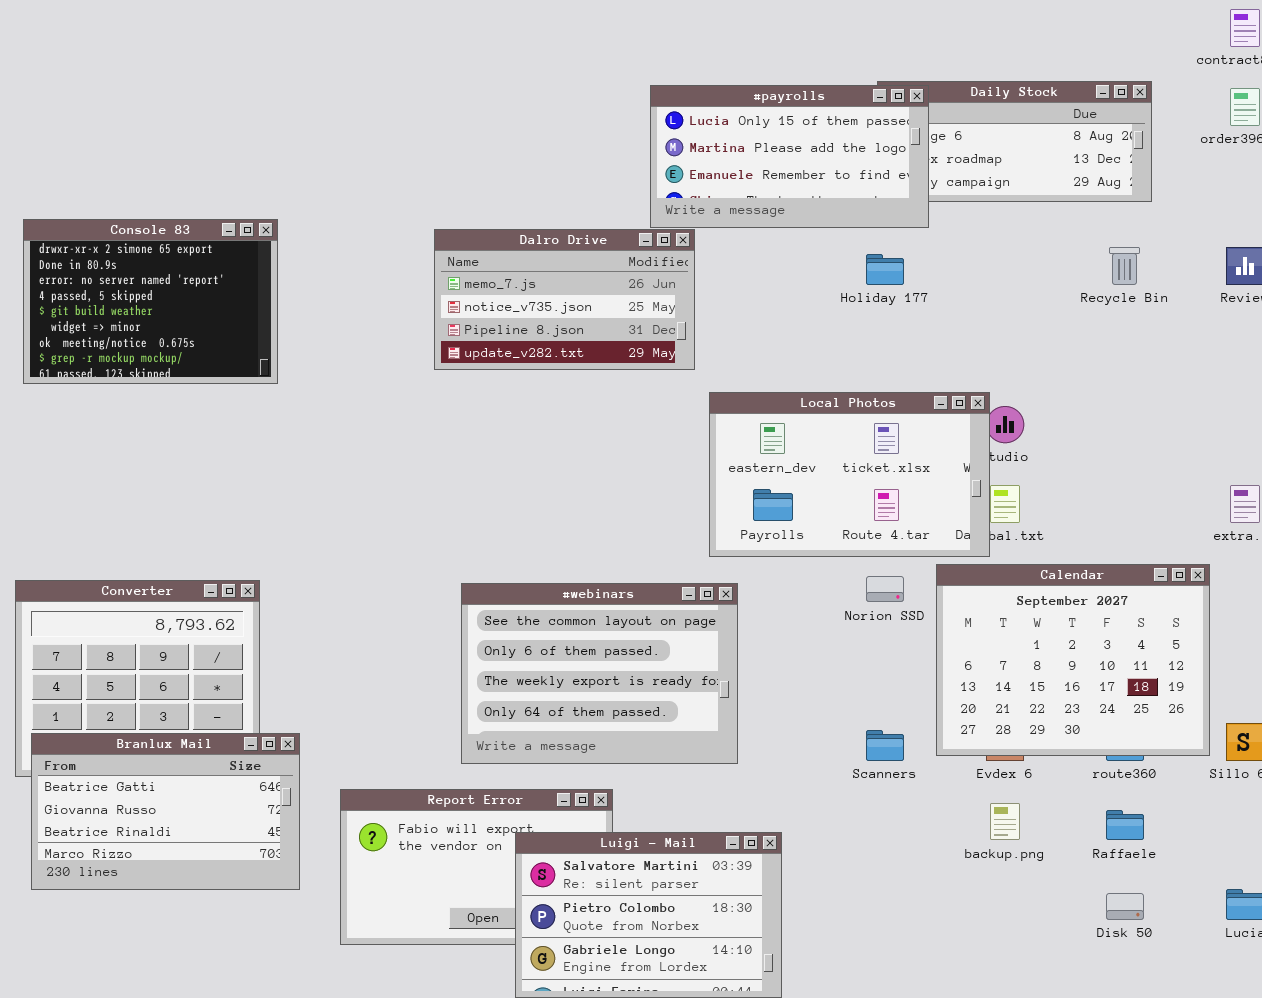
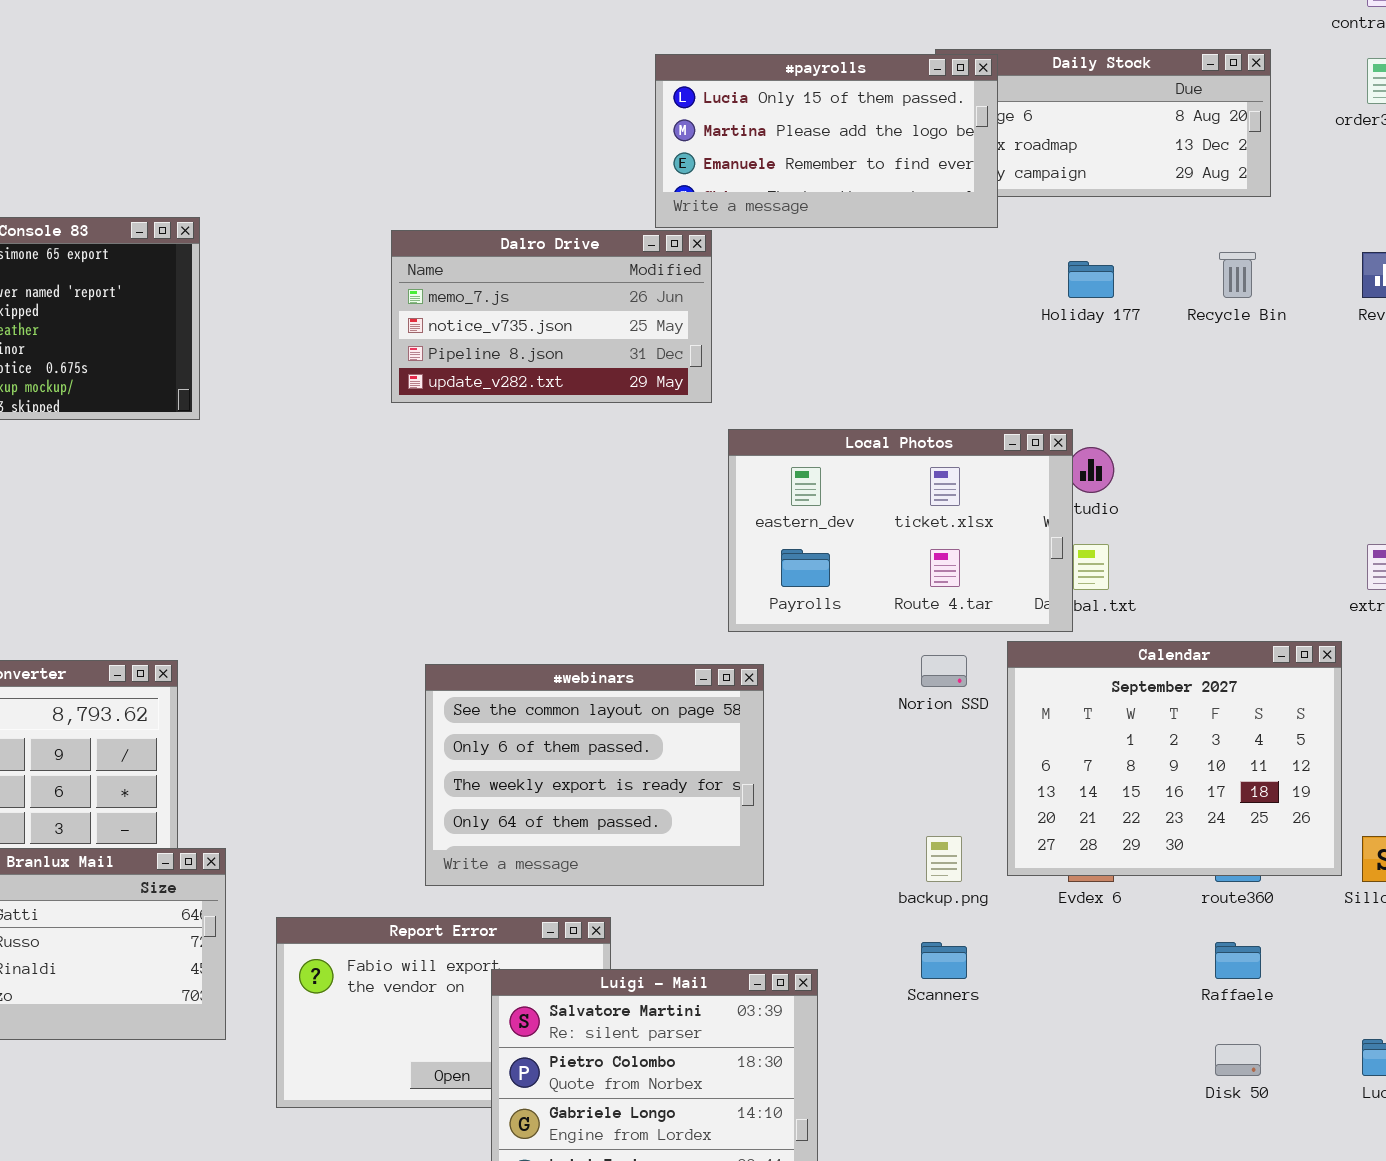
Holiday 177: [866,254,904,285] -> [1068,261,1114,298], moved
Scanners: [866,730,904,761] -> [921,942,967,979], moved
backup.png: [990,803,1020,840] -> [926,836,962,882], moved

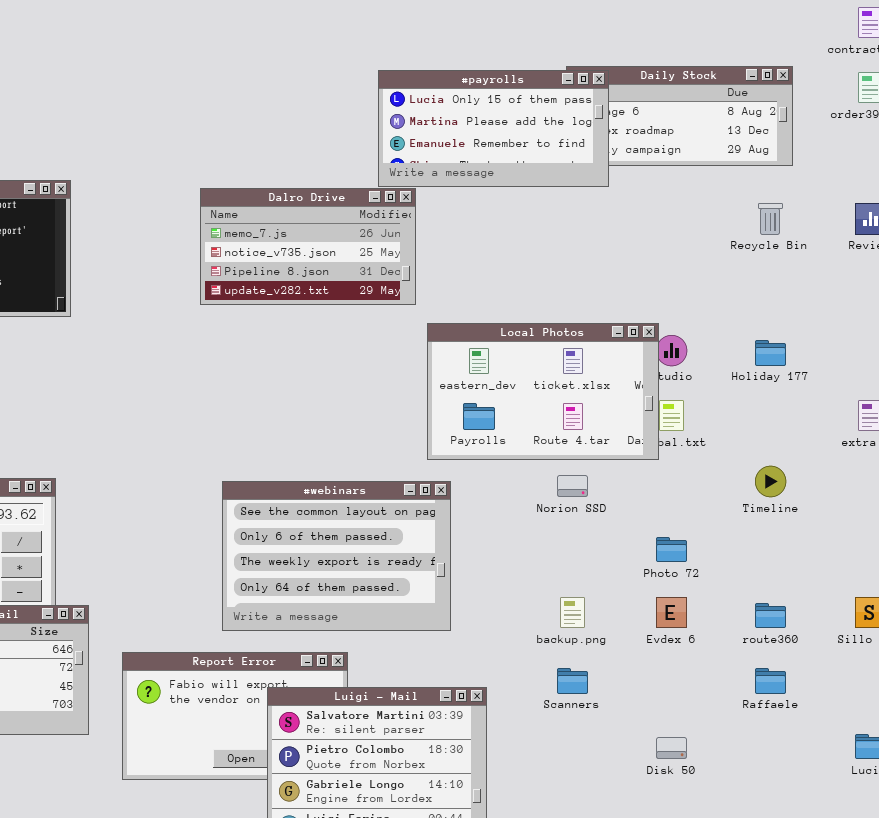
Holiday 177: [1068,261,1114,298] -> [755,340,786,366], moved
Calendar: [1007,641,1342,876] -> none, closed
Disk 50: [1215,1044,1261,1076] -> [656,737,687,759], moved

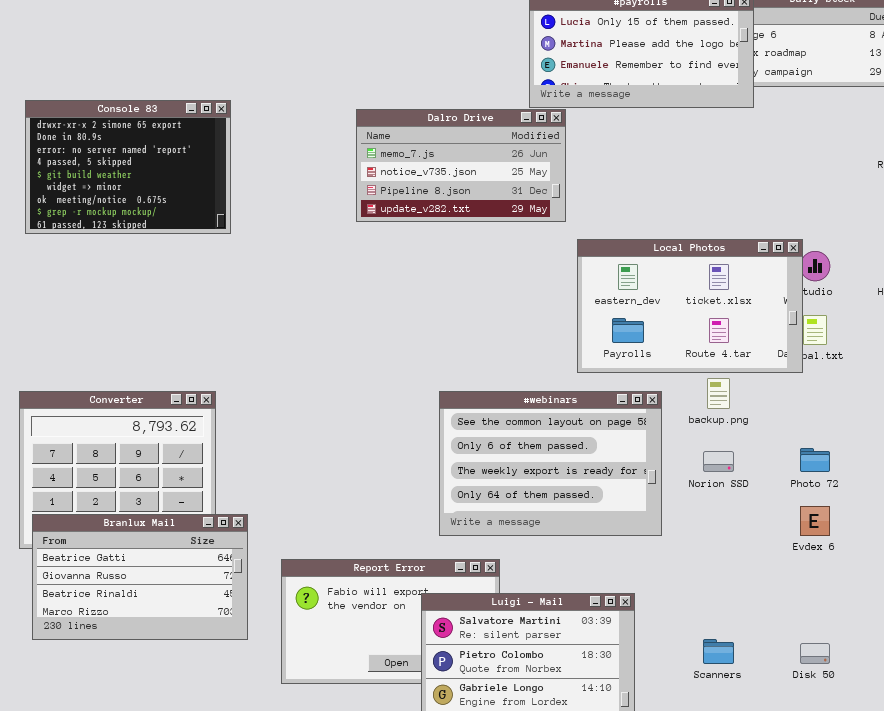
Norion SSD: [557,475,588,497] -> [703,451,734,472], moved
#webinars: [222,481,451,631] -> [439,391,662,536], moved
backup.png: [560,597,585,628] -> [707,378,730,409], moved
Scanners: [557,668,588,694] -> [703,639,734,664], moved

